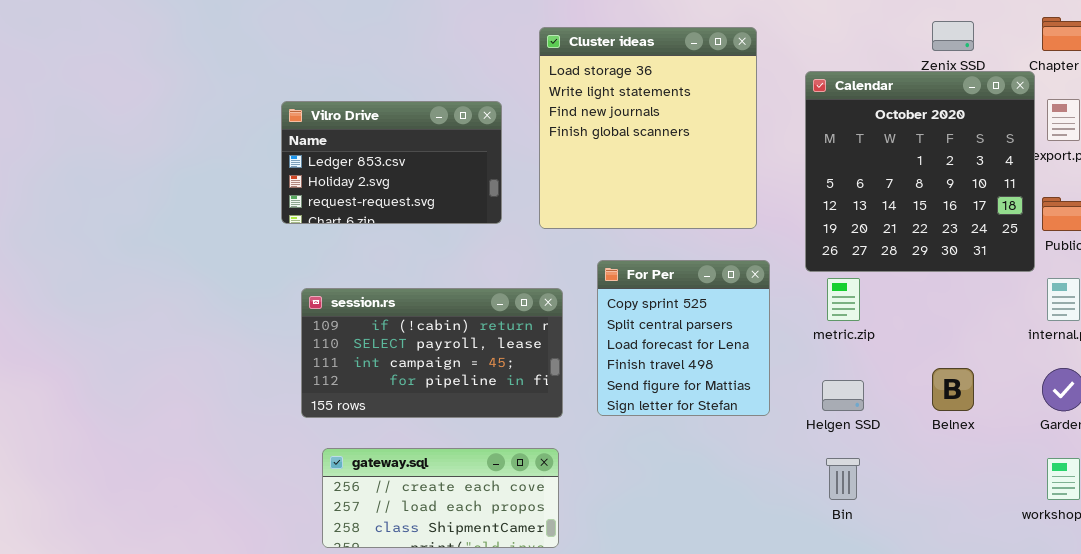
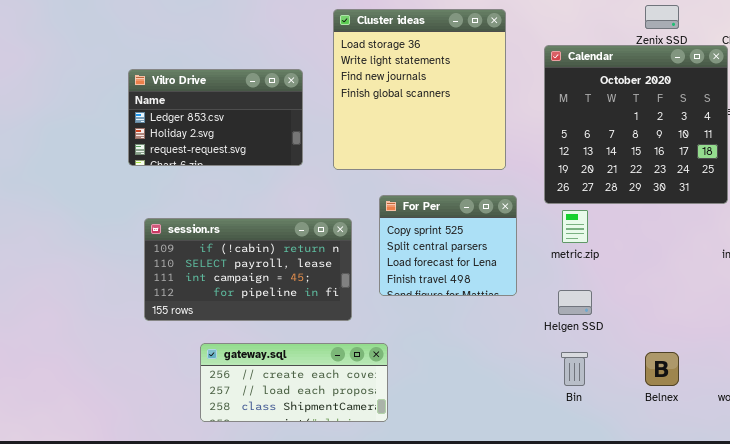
For Per: [597,260,770,416] -> [379,195,517,296], resized
Belnex: [932,368,974,411] -> [645,352,679,386], moved
gateway.sql: [322,448,559,548] -> [200,343,388,422], moved

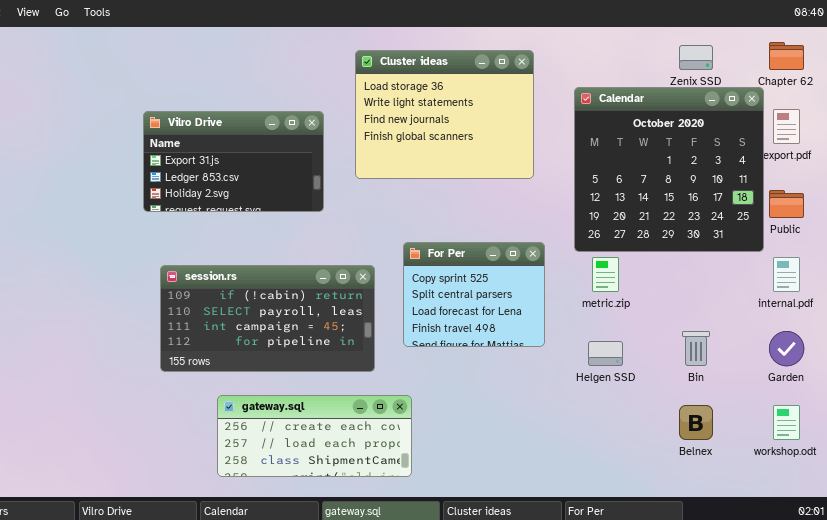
Cluster ideas: [333,9,506,170] -> [355,50,534,179], resized
Vilro Drive: [128,69,303,166] -> [143,111,324,212], scrolled up 1 row
Bin: [561,352,588,386] -> [682,331,710,366], moved

